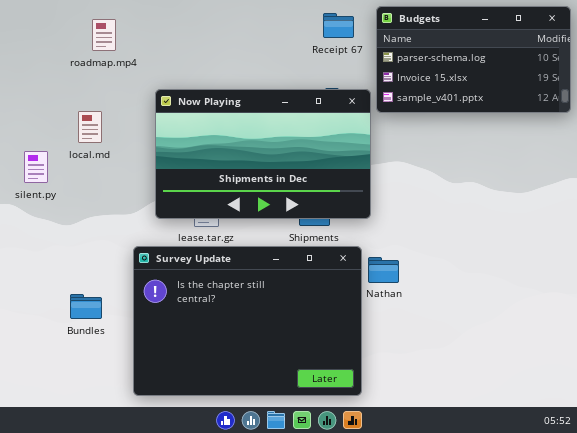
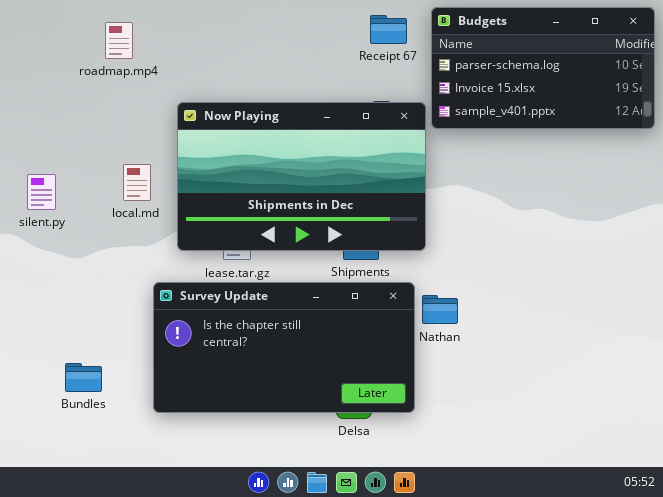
local.md: [78,111,102,143] -> [123,164,151,201], moved
Survey Update: [133,246,362,396] -> [153,282,415,413], resized
Bundles: [70,294,102,319] -> [65,363,102,392], moved

